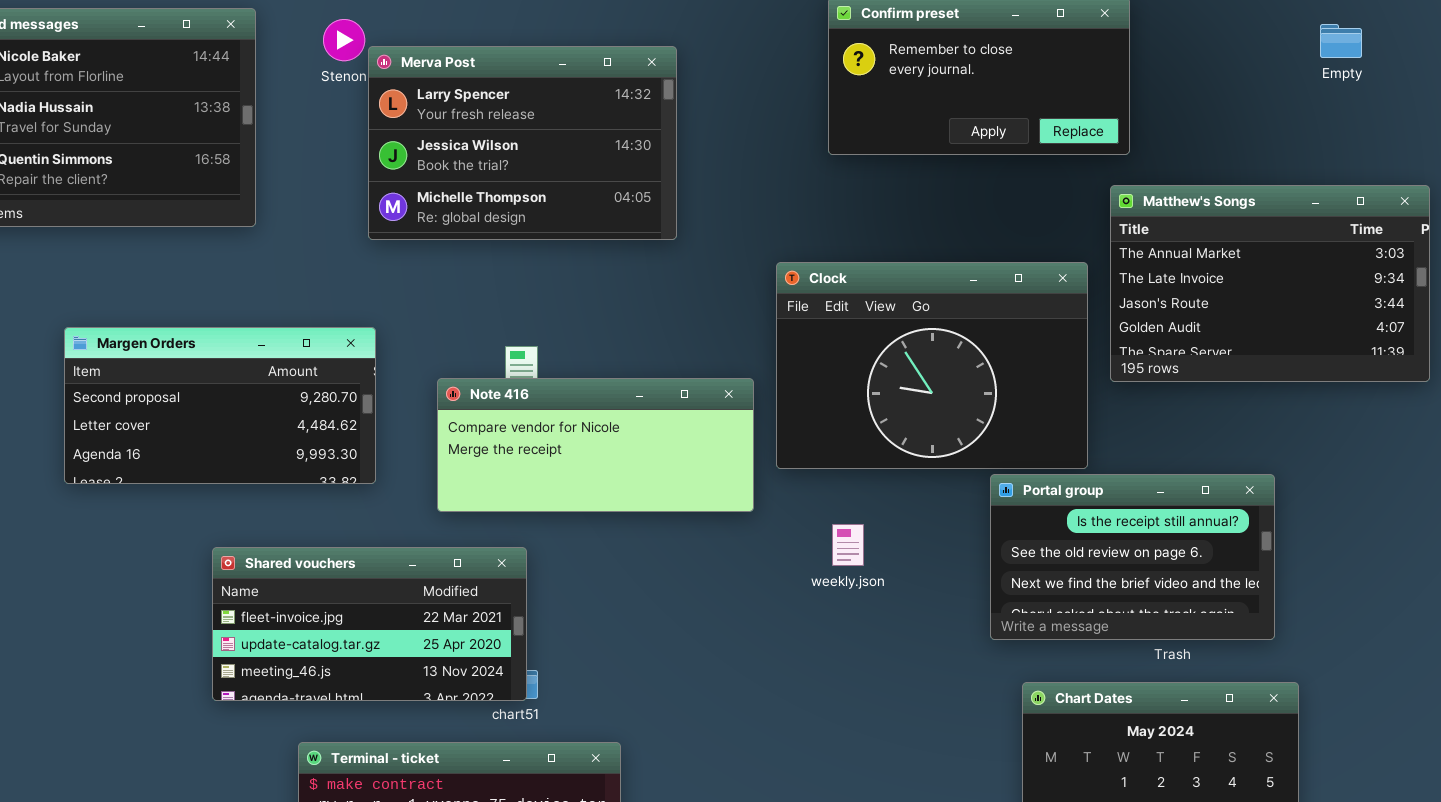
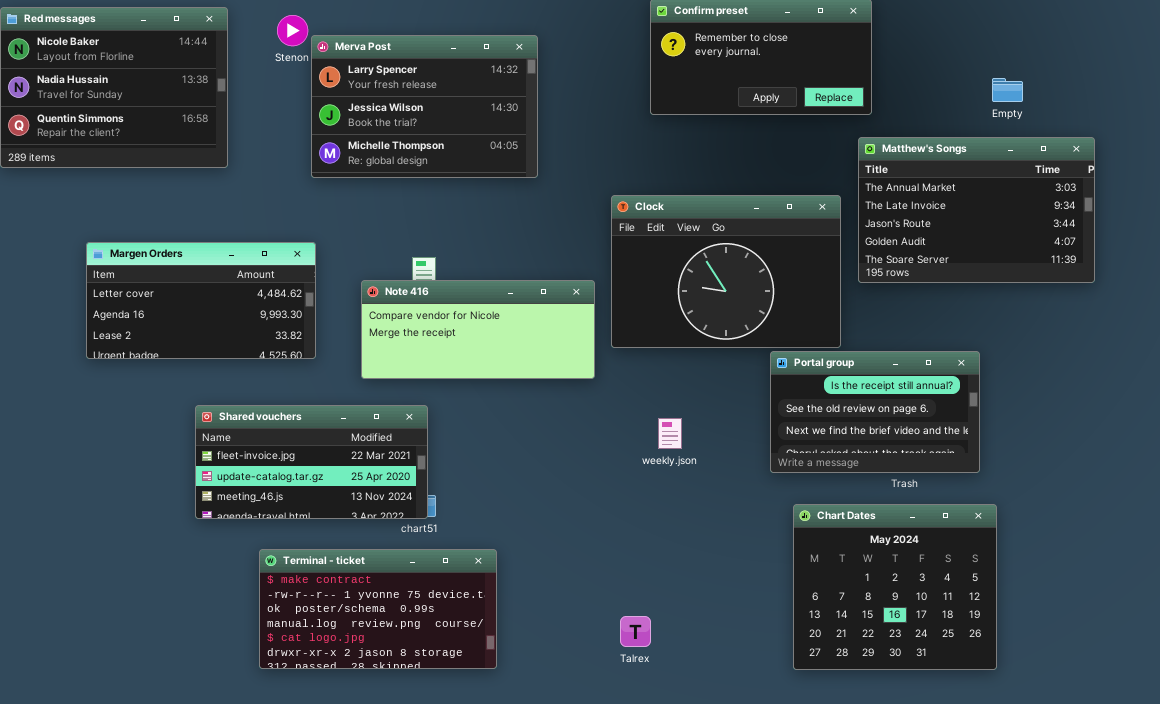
Empty: [1320,24,1362,58] -> [992,78,1023,102], moved
Margen Orders: [64,327,376,484] -> [86,242,316,359], scrolled down 1 row
weekly.json: [832,524,864,566] -> [658,418,682,449], moved

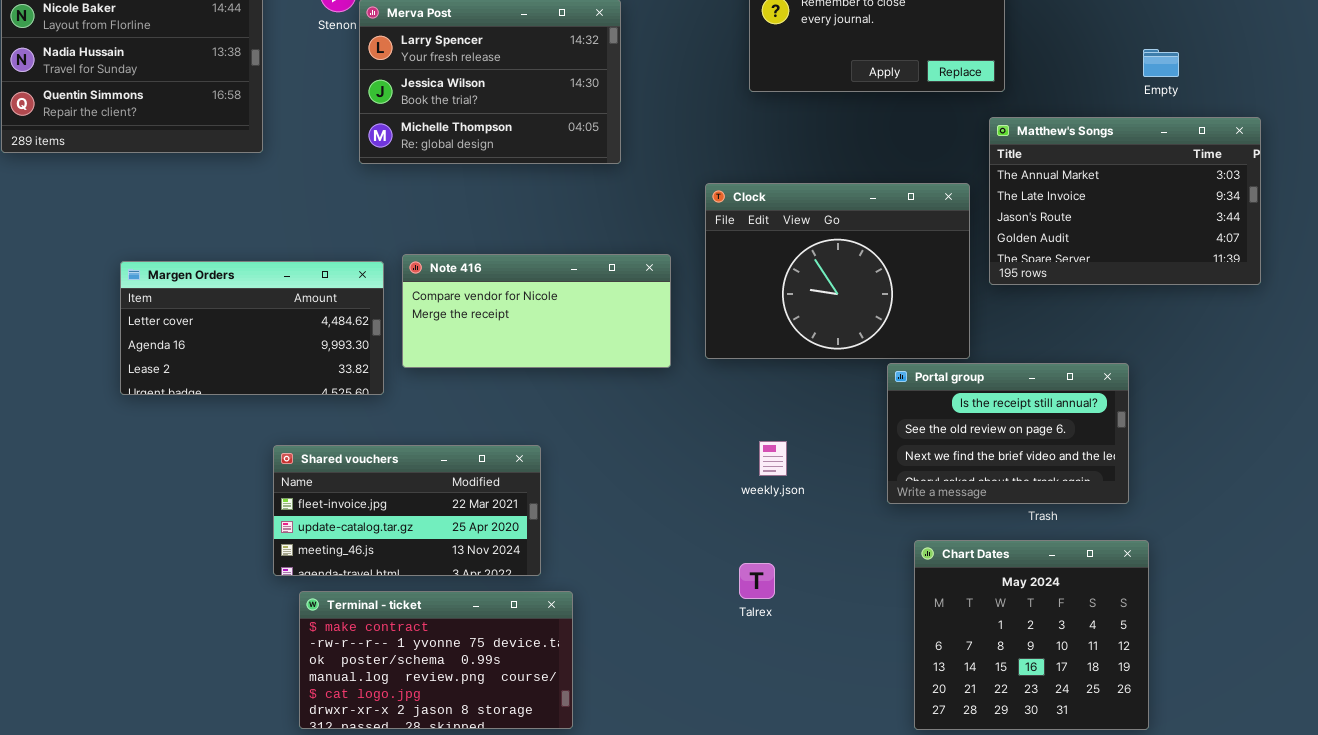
Margen Orders: [86,242,316,359] -> [120,261,384,395], moved
Note 416: [361,280,595,379] -> [402,254,671,368], moved
Shared vouchers: [195,405,428,519] -> [273,445,541,576], moved
Talrex: [620,616,651,647] -> [739,563,775,599], moved

